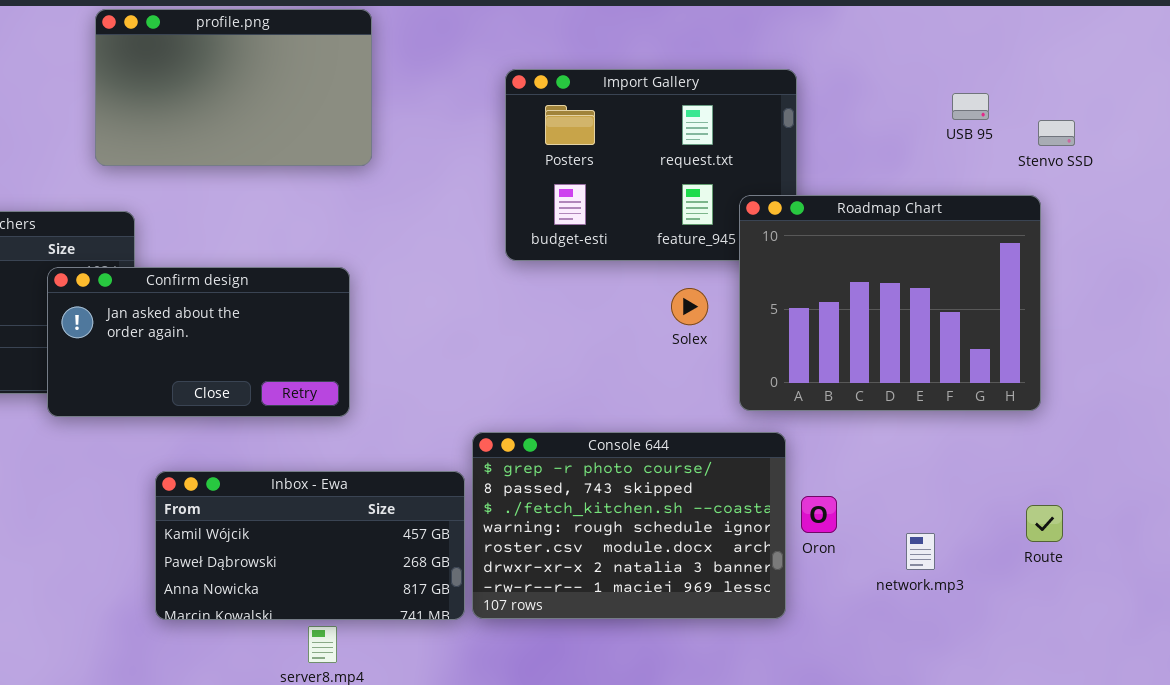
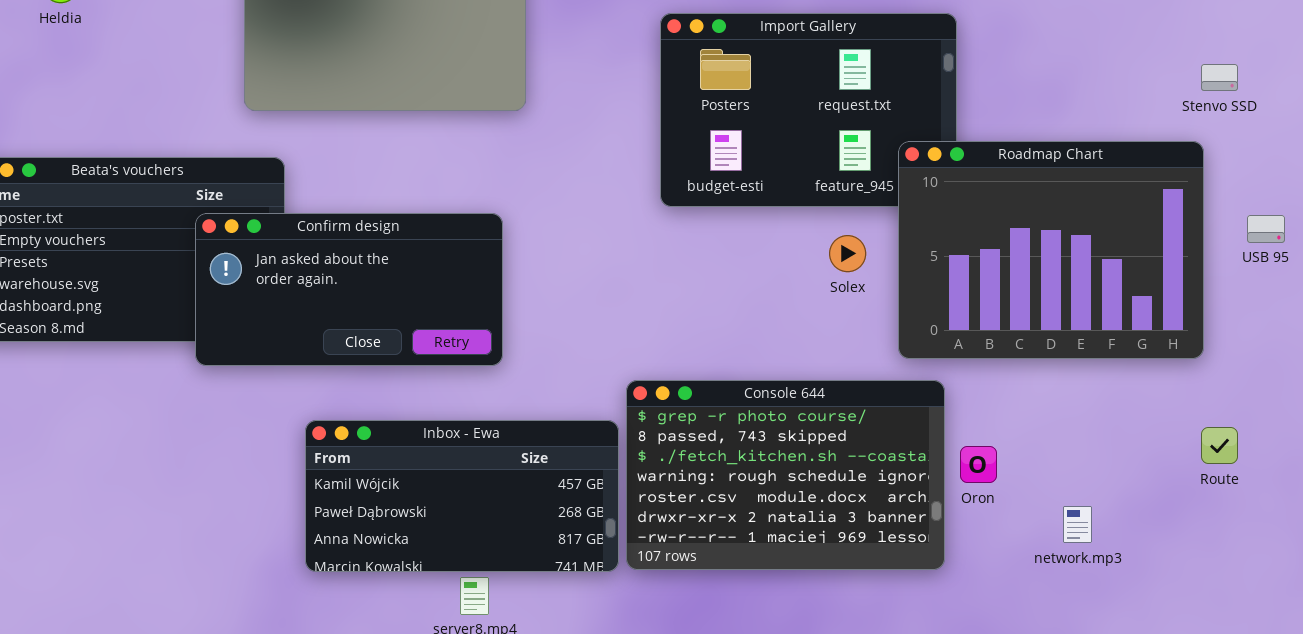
USB 95: [952,93,989,120] -> [1247,215,1285,243], moved
Route: [1026,505,1063,542] -> [1201,427,1238,464], moved
network.mp3: [906,533,935,570] -> [1063,506,1092,543], moved

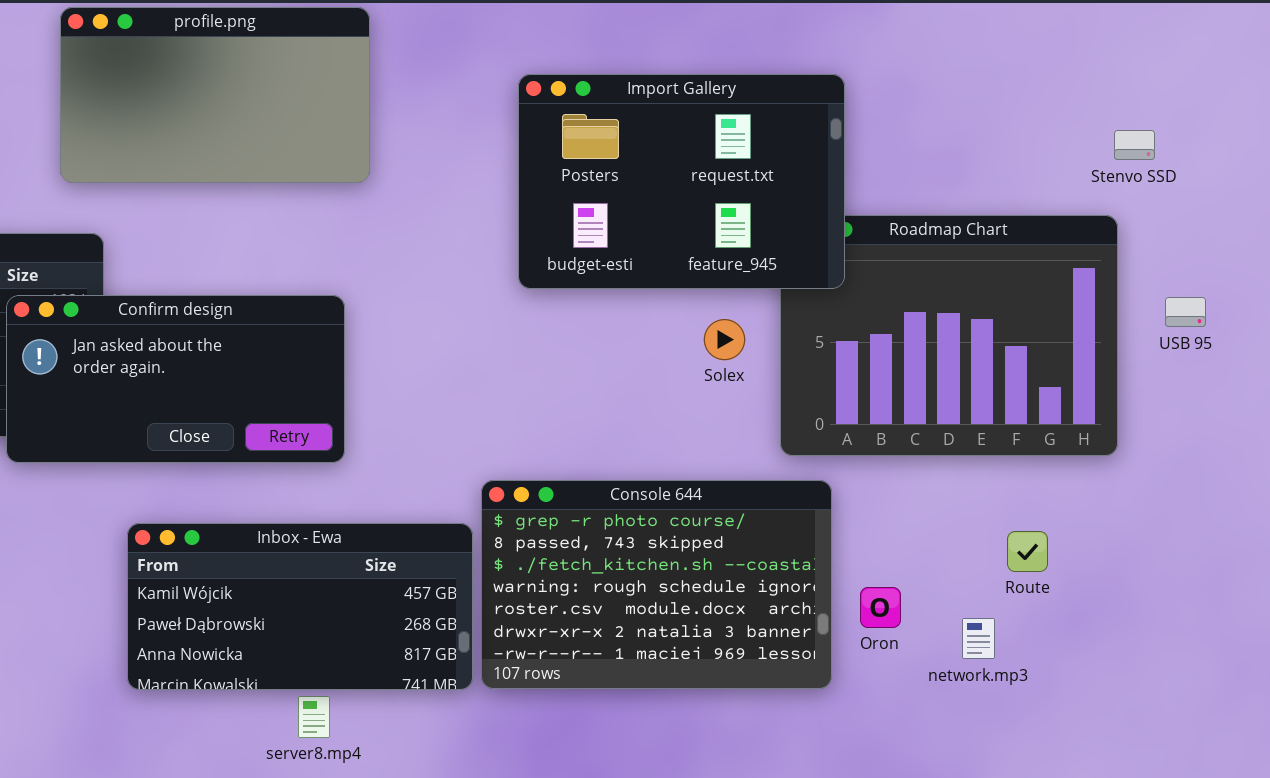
Import Gallery: [660,13,957,207] -> [518,74,845,289], raised
Route: [1201,427,1238,464] -> [1007,531,1048,572], moved
Oron: [960,446,997,483] -> [860,587,901,628], moved

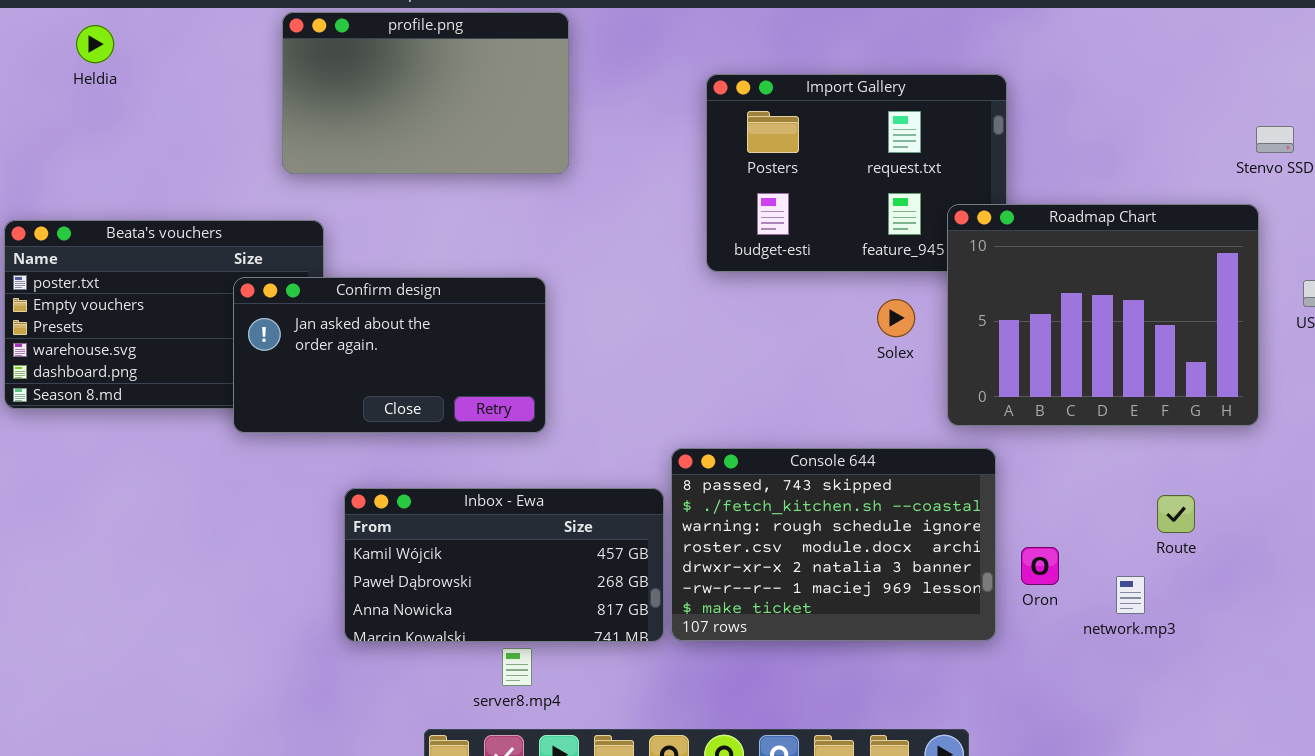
Roadmap Chart: [780,215,1118,456] -> [947,204,1259,426], raised
Console 644: [481,480,832,689] -> [671,448,996,641], scrolled down 1 row

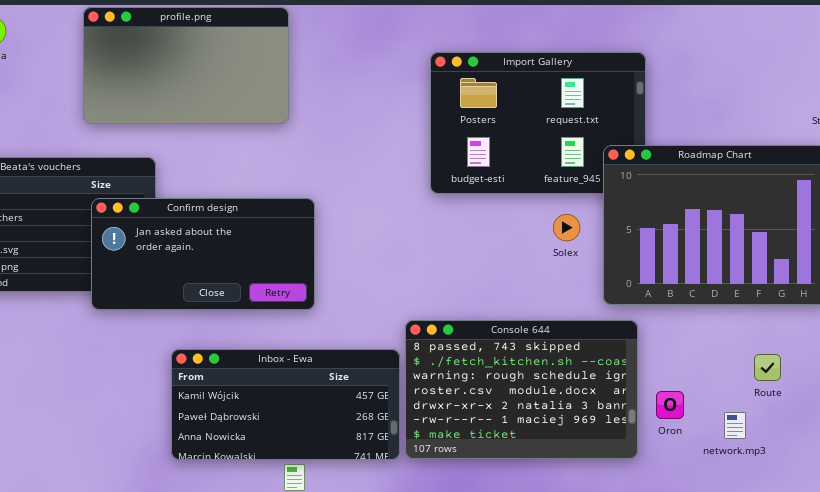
profile.png: [282,12,569,174] -> [83,7,289,124], moved

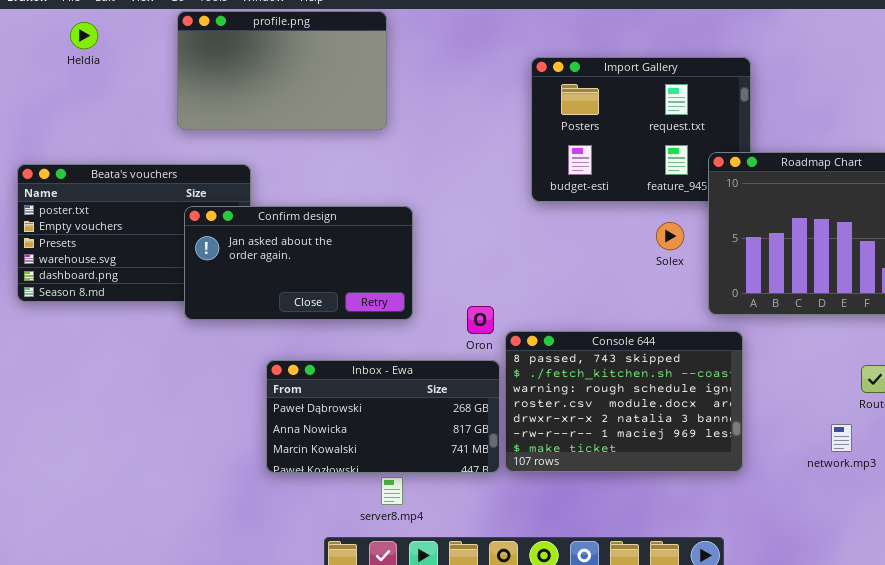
Inbox - Ewa: [171,349,400,460] -> [266,360,500,473], scrolled down 1 row
Oron: [656,391,684,419] -> [467,306,494,334], moved

